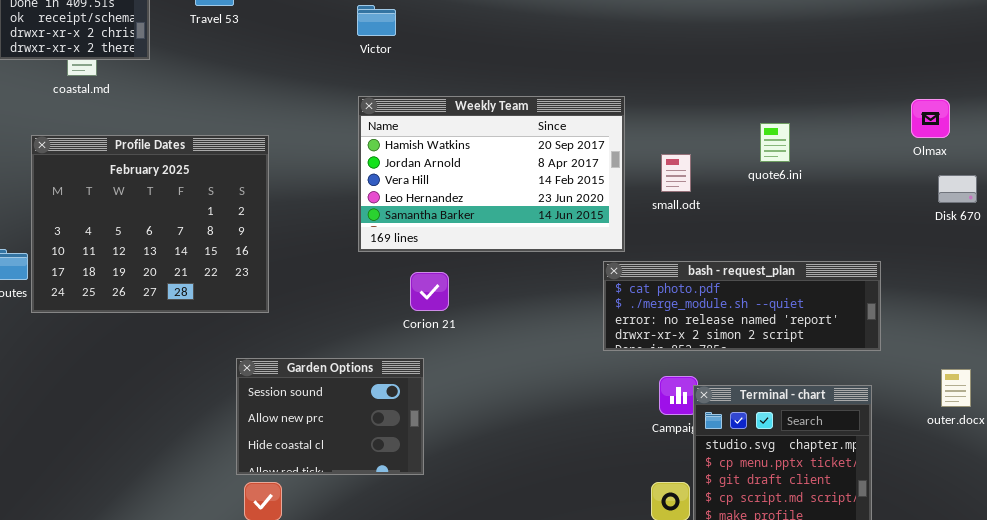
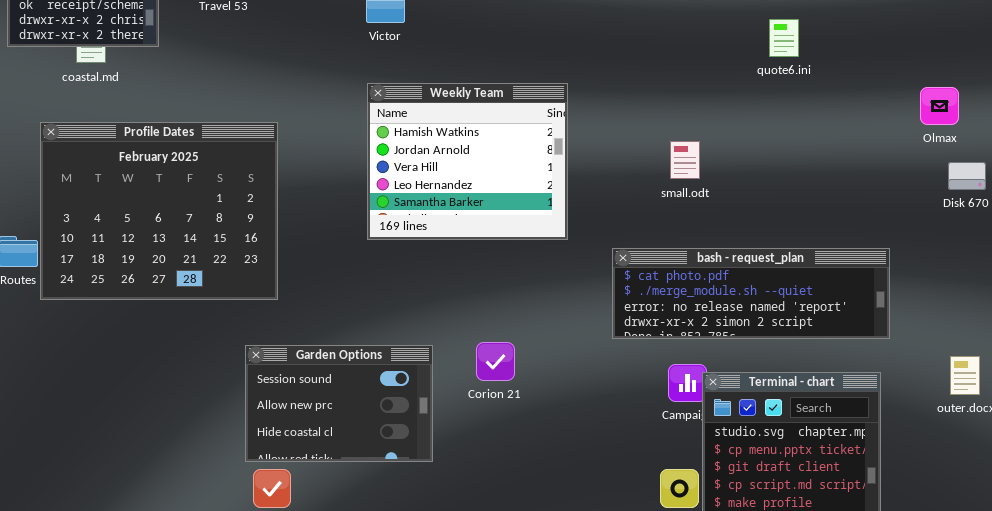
Weekly Team: [358,96,625,252] -> [367,83,568,240], resized
quote6.ini: [760,123,790,162] -> [769,19,799,57], moved
Corion 21: [410,272,449,311] -> [476,342,515,381], moved

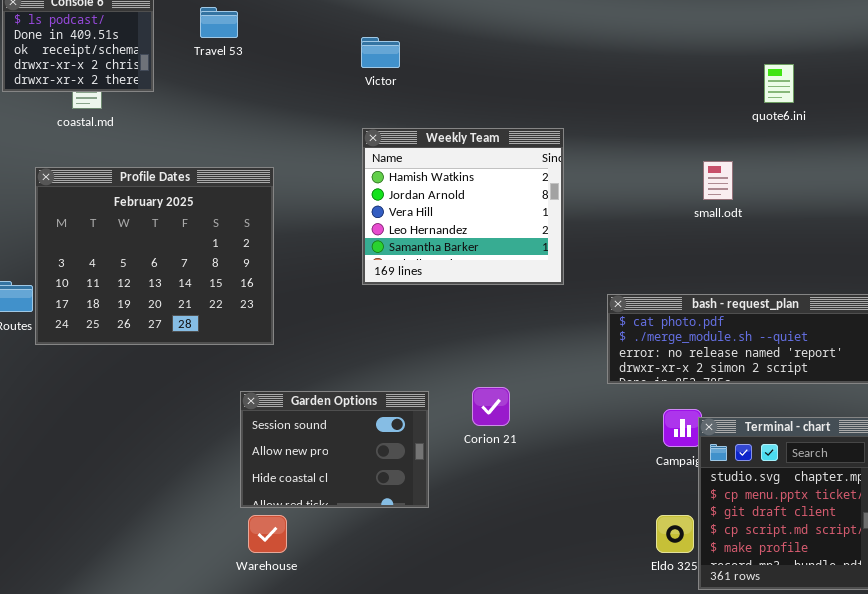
small.odt: [670,141,700,179] -> [703,161,733,200], moved

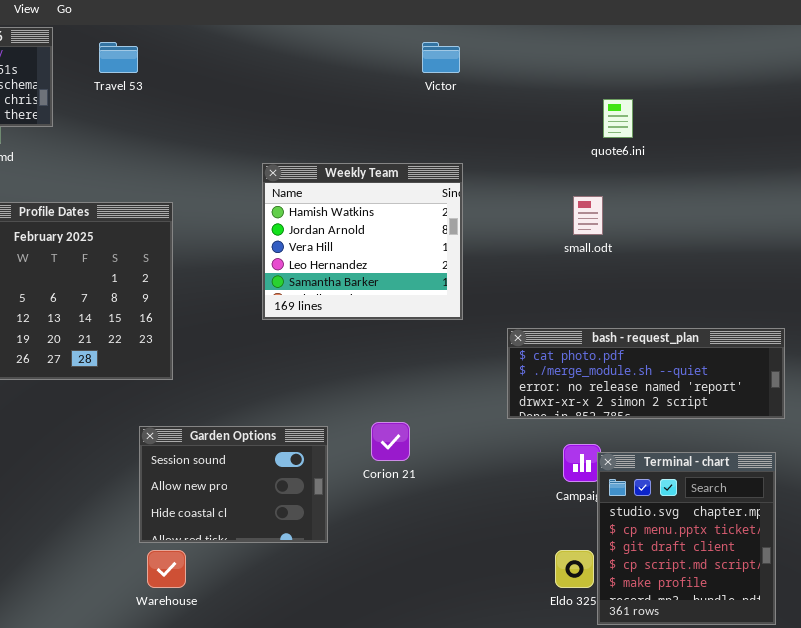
Victor: [361,37,400,68] -> [422,42,460,73], moved
quote6.ini: [764,64,794,103] -> [603,99,633,138], moved
small.odt: [703,161,733,200] -> [573,196,603,235], moved

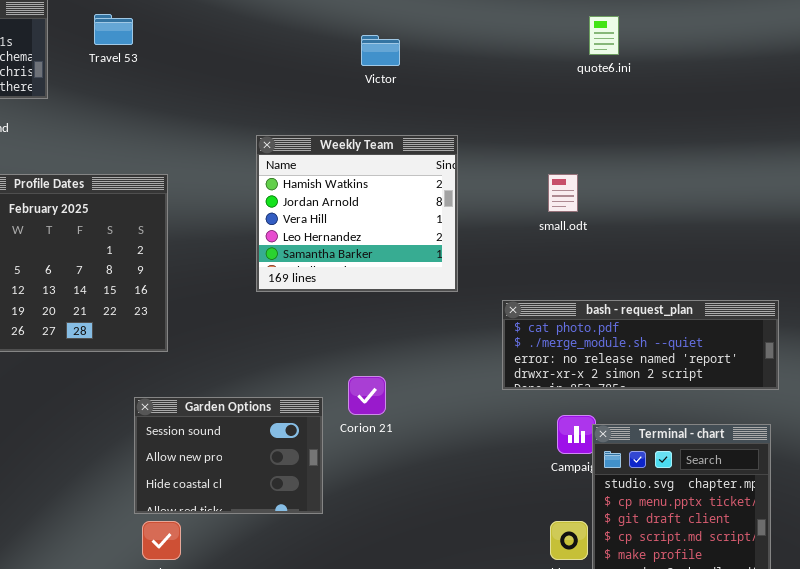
Victor: [422,42,460,73] -> [361,35,400,66], moved
quote6.ini: [603,99,633,138] -> [589,16,619,55], moved
small.odt: [573,196,603,235] -> [548,174,578,212], moved
Corion 21: [371,422,410,461] -> [348,376,386,415], moved

